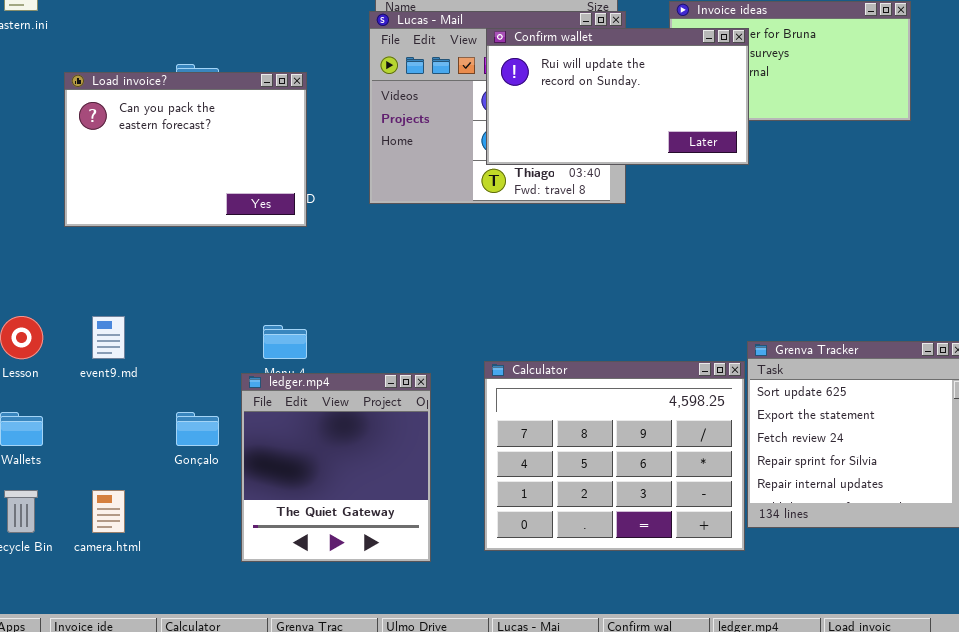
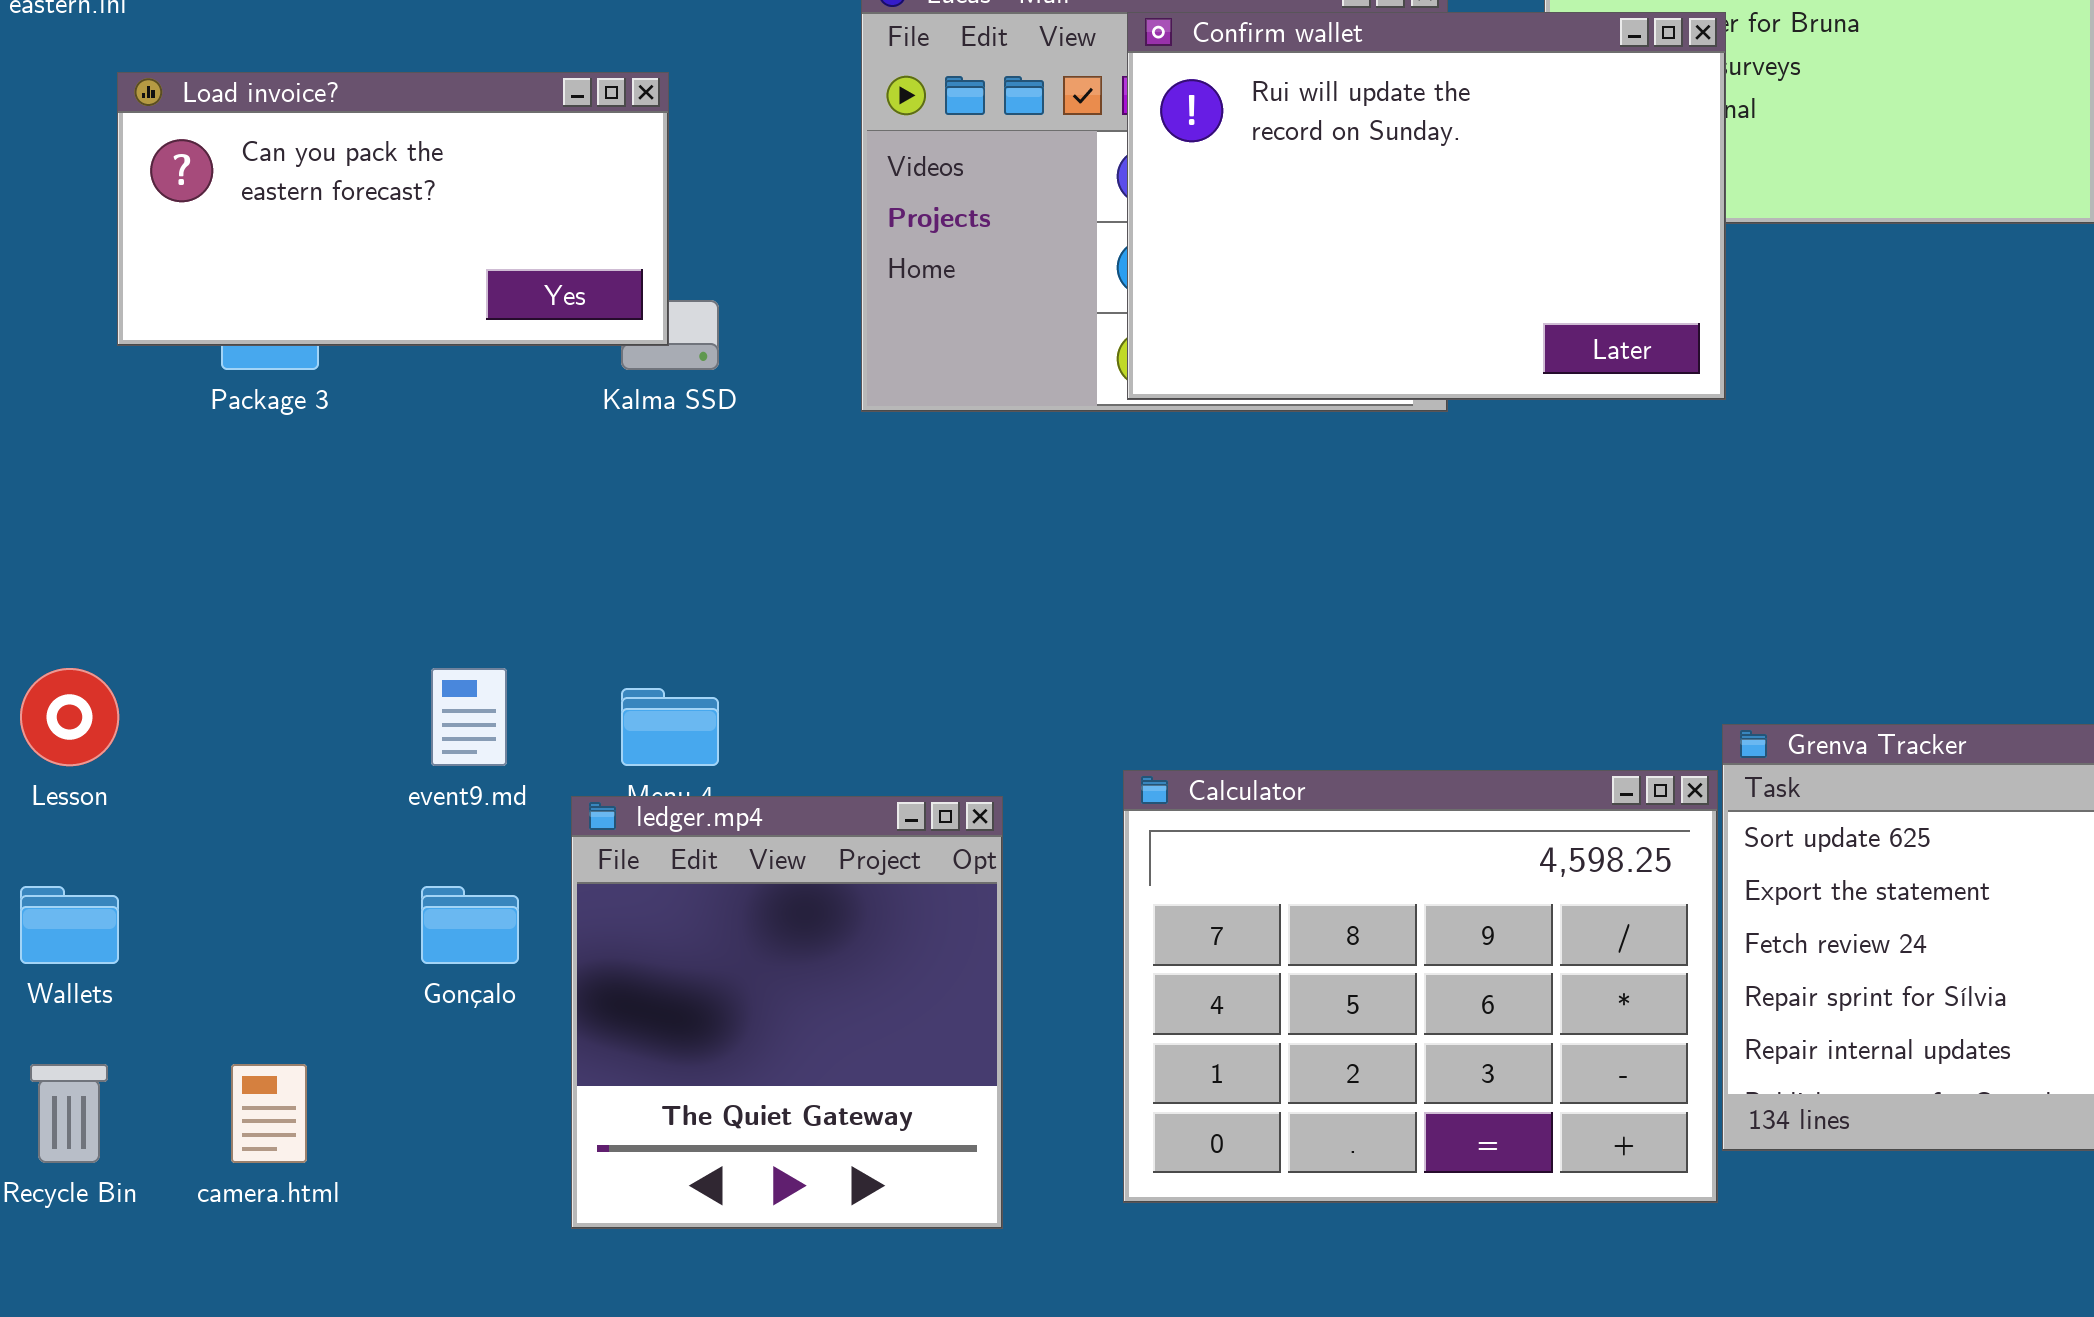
Confirm wallet: [486,28,749,165] -> [1127,12,1726,400], resized
Load invoice?: [64,72,307,227] -> [117,72,669,346], moved, resized
event9.md: [92,316,125,359] -> [431,668,507,766], moved

